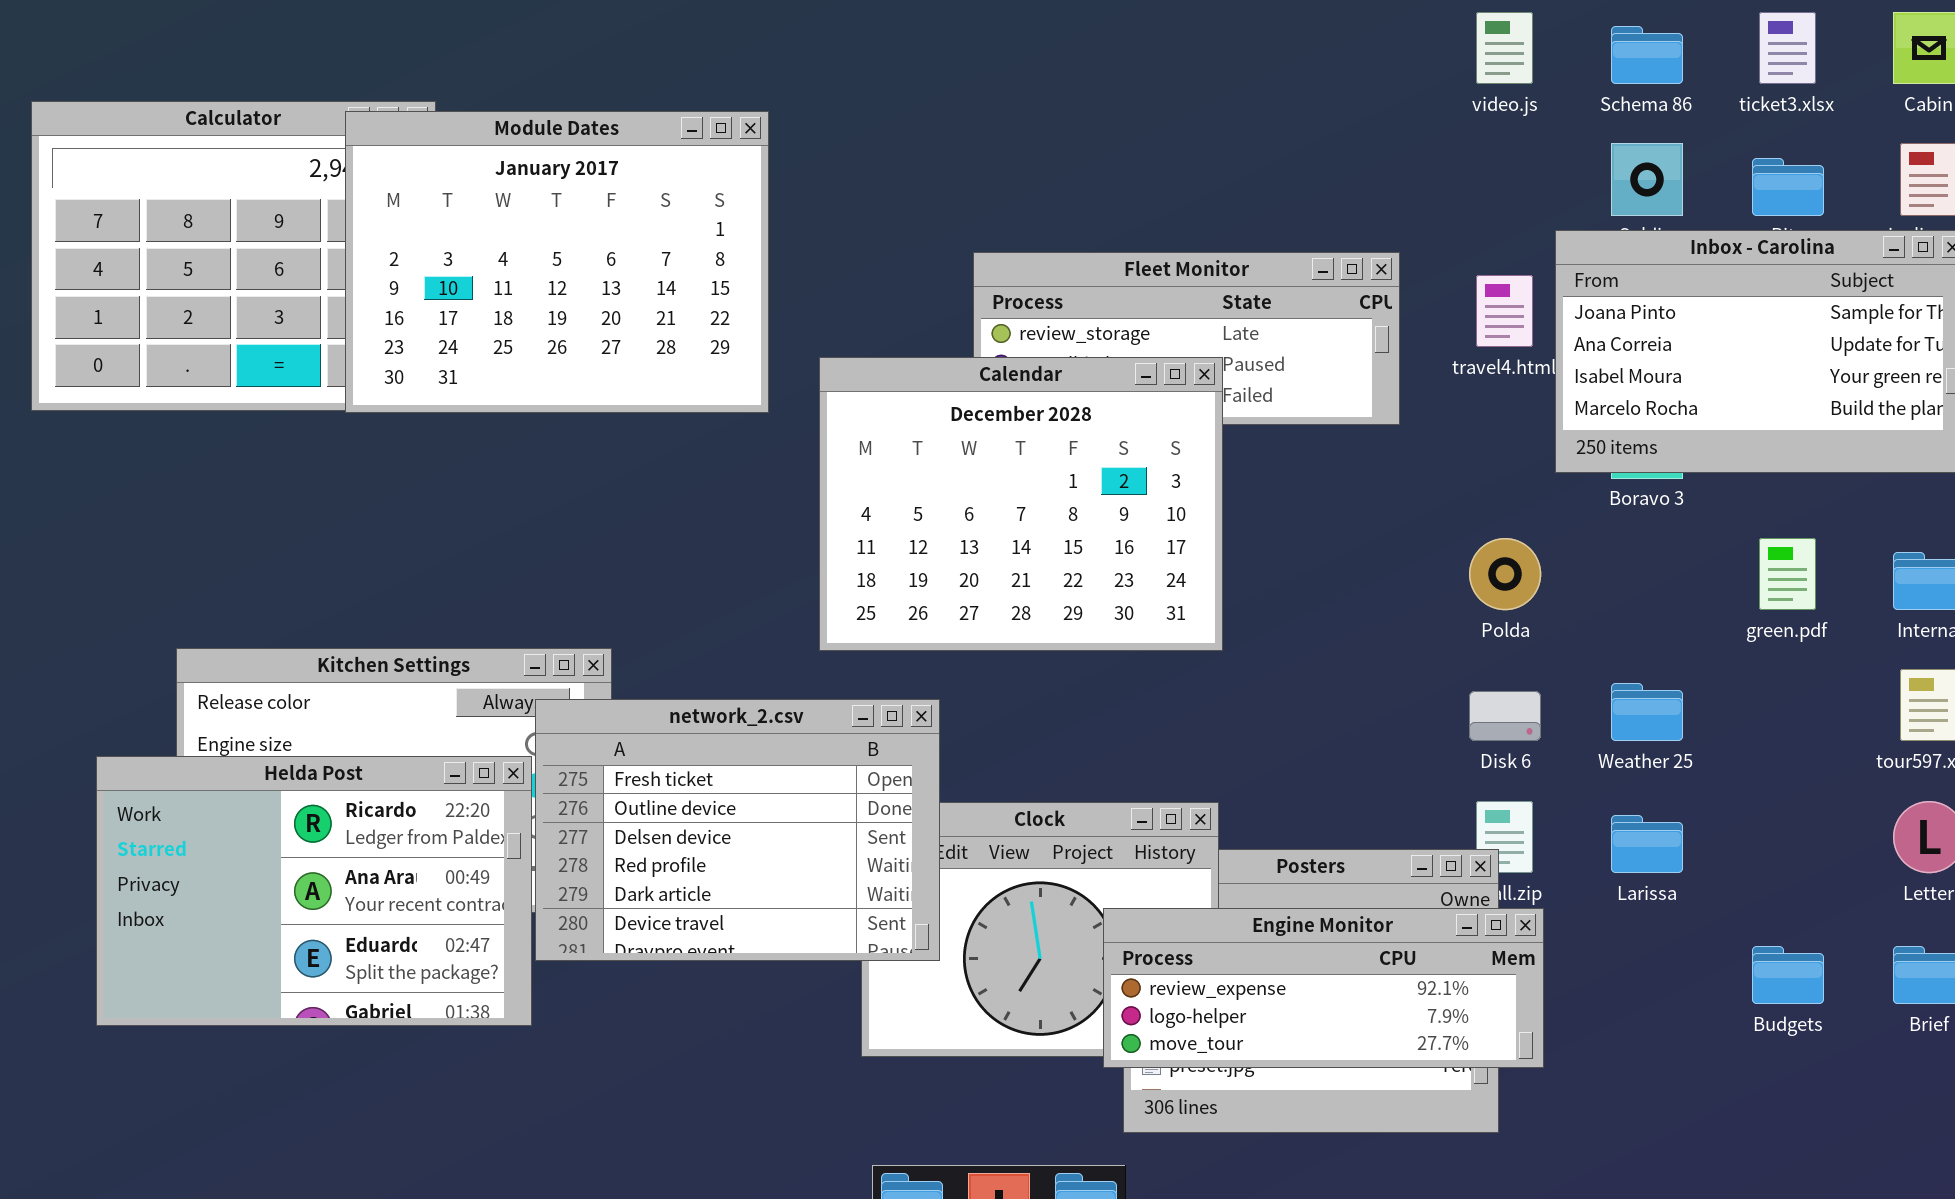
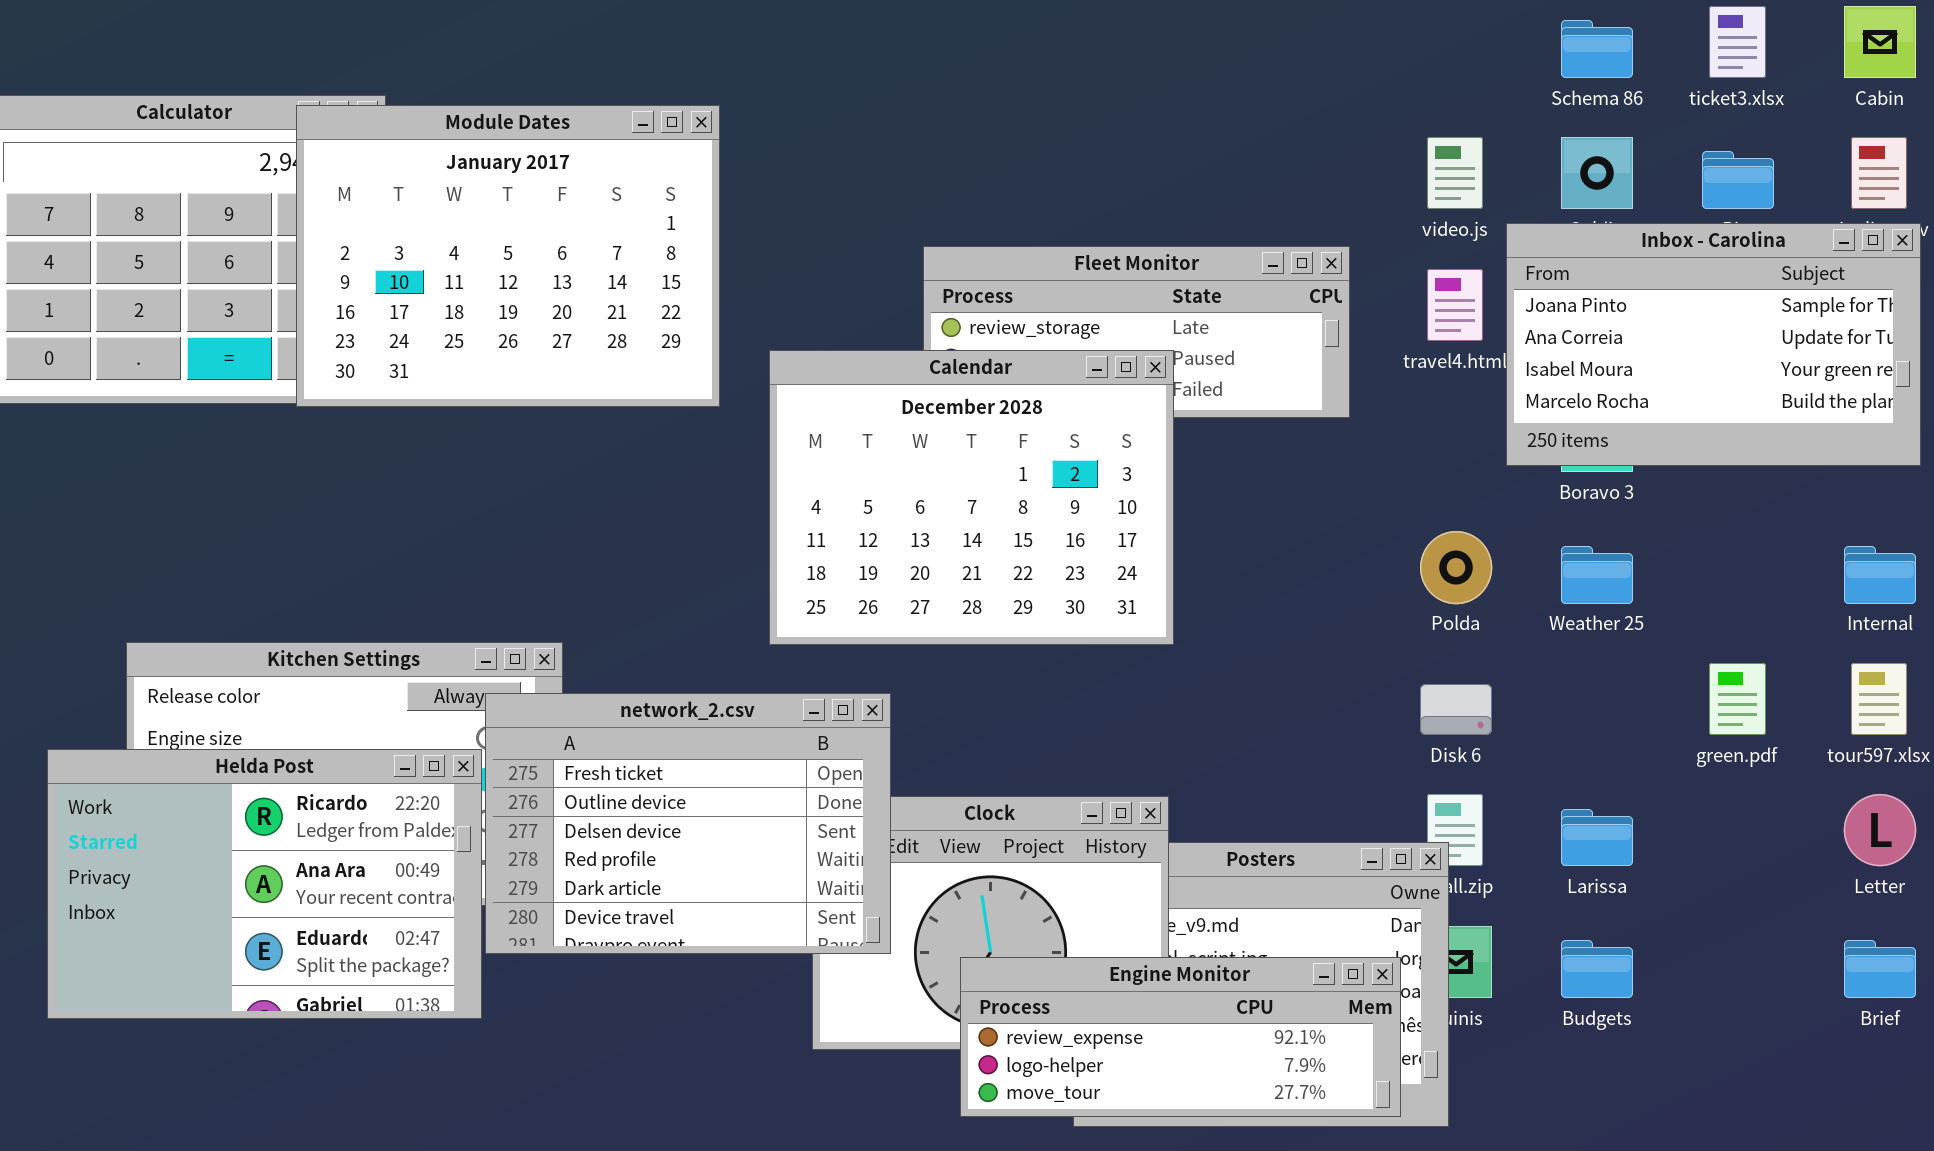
video.js: [1476,12,1533,84] -> [1427,137,1483,209], moved
green.pdf: [1759,538,1816,610] -> [1709,663,1766,735], moved
Weather 25: [1611,683,1683,741] -> [1561,546,1633,604], moved
Engine Monitor: [1103,908,1544,1068] -> [960,957,1401,1117], moved
Budgets: [1752,946,1824,1004] -> [1561,940,1633,998], moved

